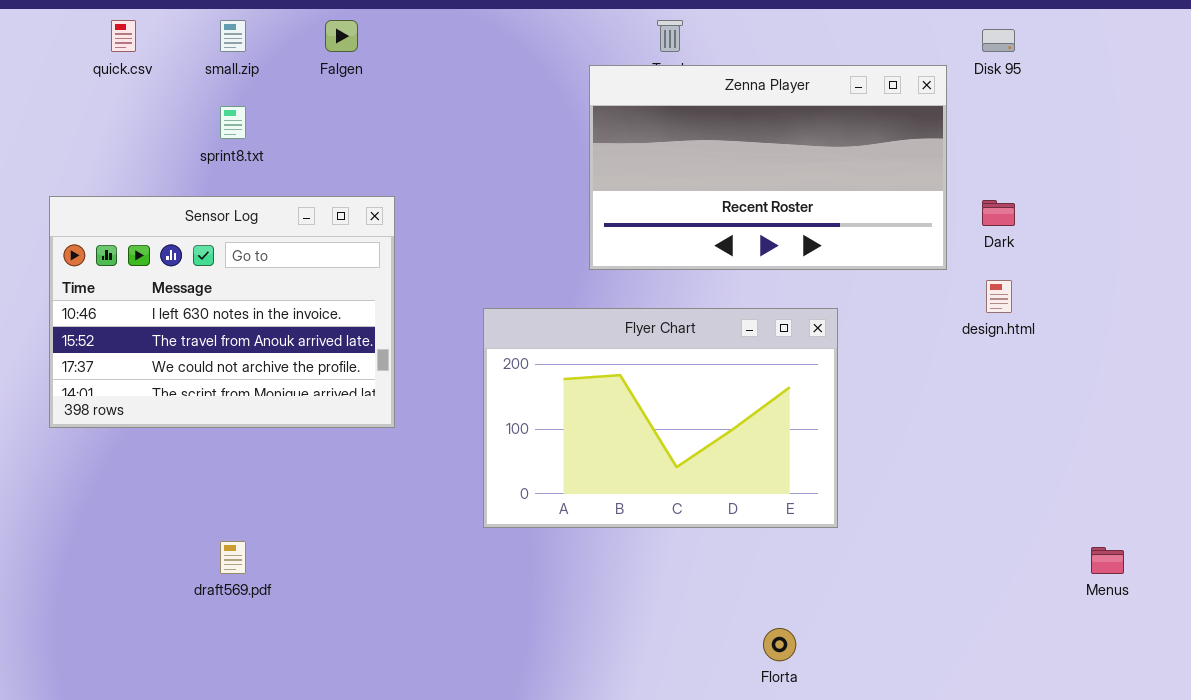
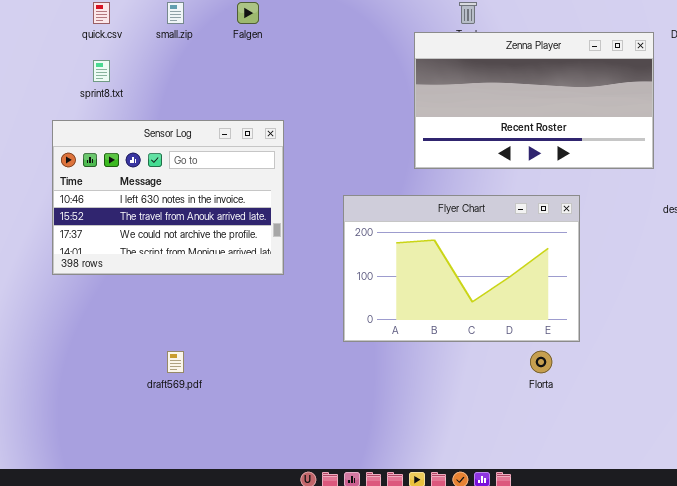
sprint8.txt: [220,106,246,139] -> [93,60,110,82], moved
Florta: [763,628,796,661] -> [530,351,552,373], moved

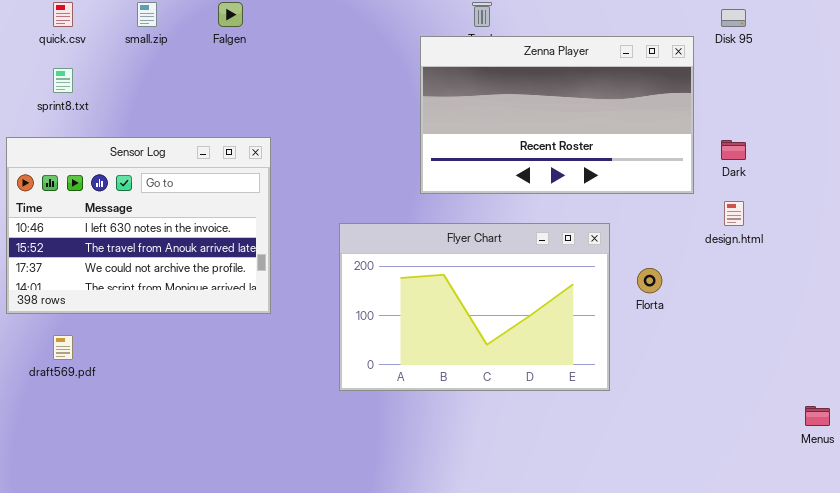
draft569.pdf: [167,351,184,373] -> [53,335,73,360], moved
Florta: [530,351,552,373] -> [637,268,662,293], moved

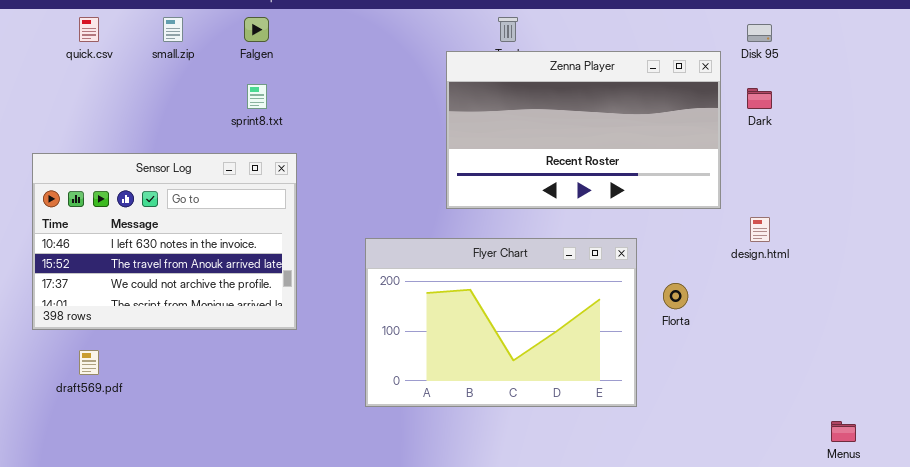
sprint8.txt: [53,68,73,93] -> [247,84,267,109], moved
Dark: [721,140,746,160] -> [747,88,772,109], moved

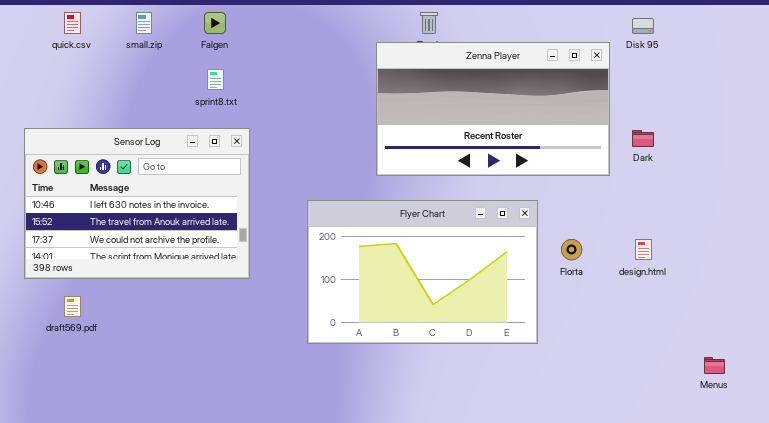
Dark: [747,88,772,109] -> [632,130,654,147], moved
design.html: [750,217,770,242] -> [635,239,652,260], moved

